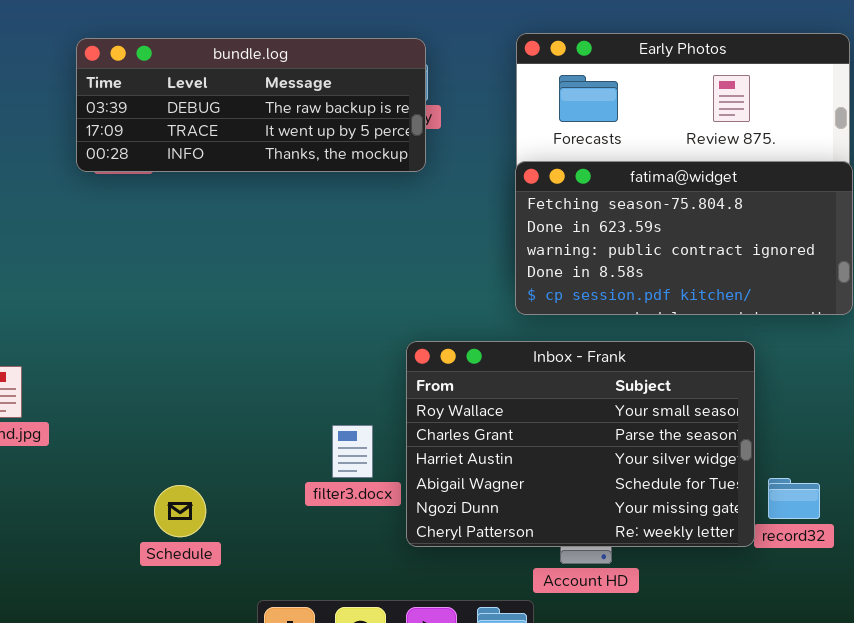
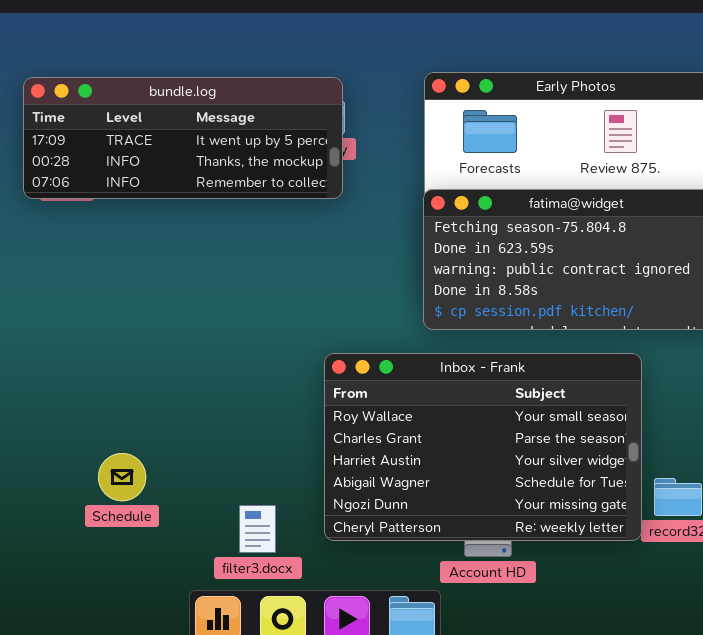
bundle.log: [76,38,426,172] -> [23,77,343,199], scrolled down 1 row
filter3.docx: [332,425,373,478] -> [239,505,276,553], moved
Schedule: [154,485,206,537] -> [98,453,146,501], moved

